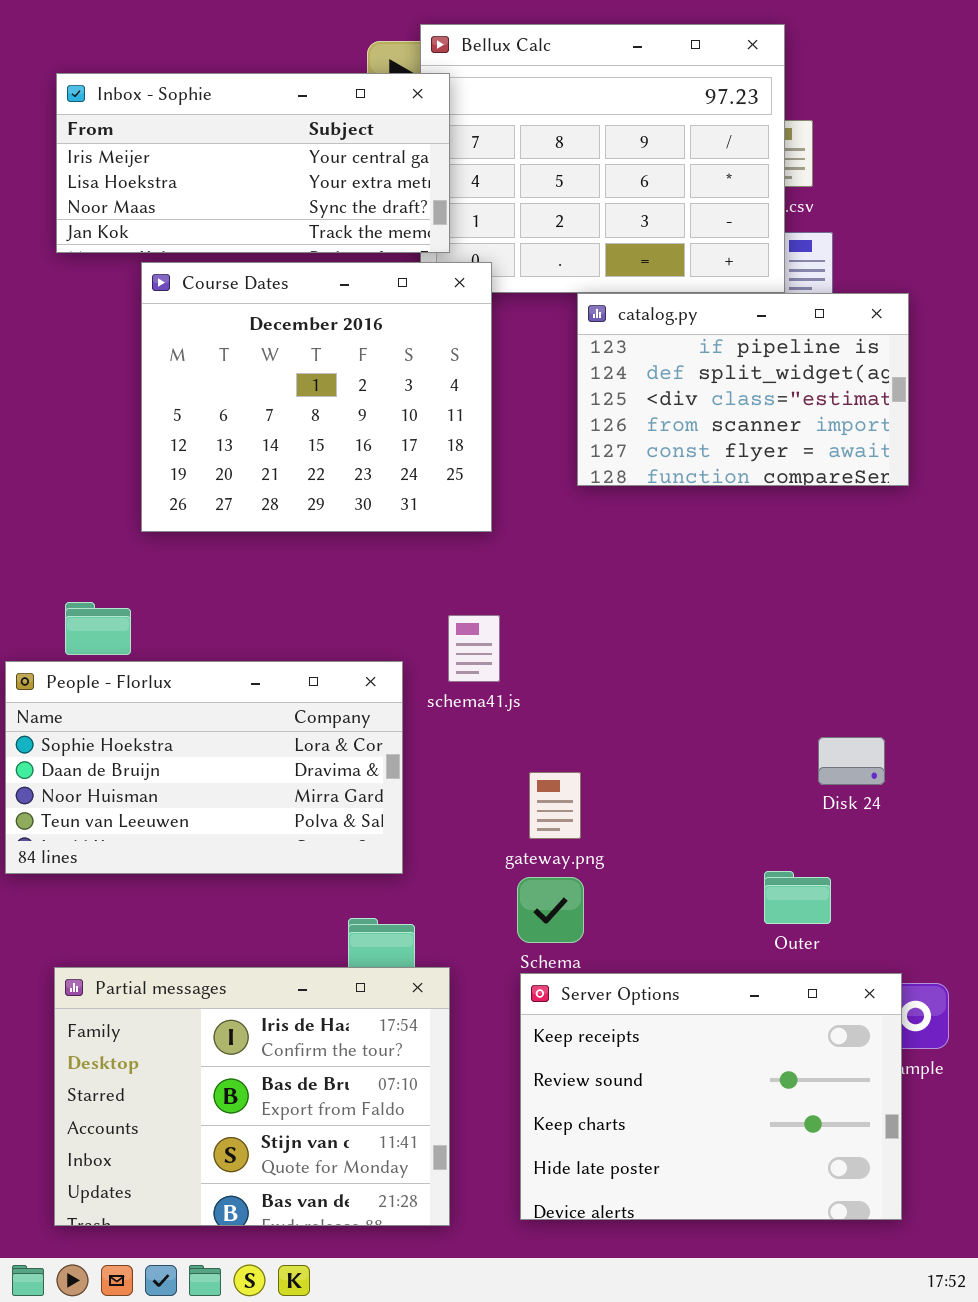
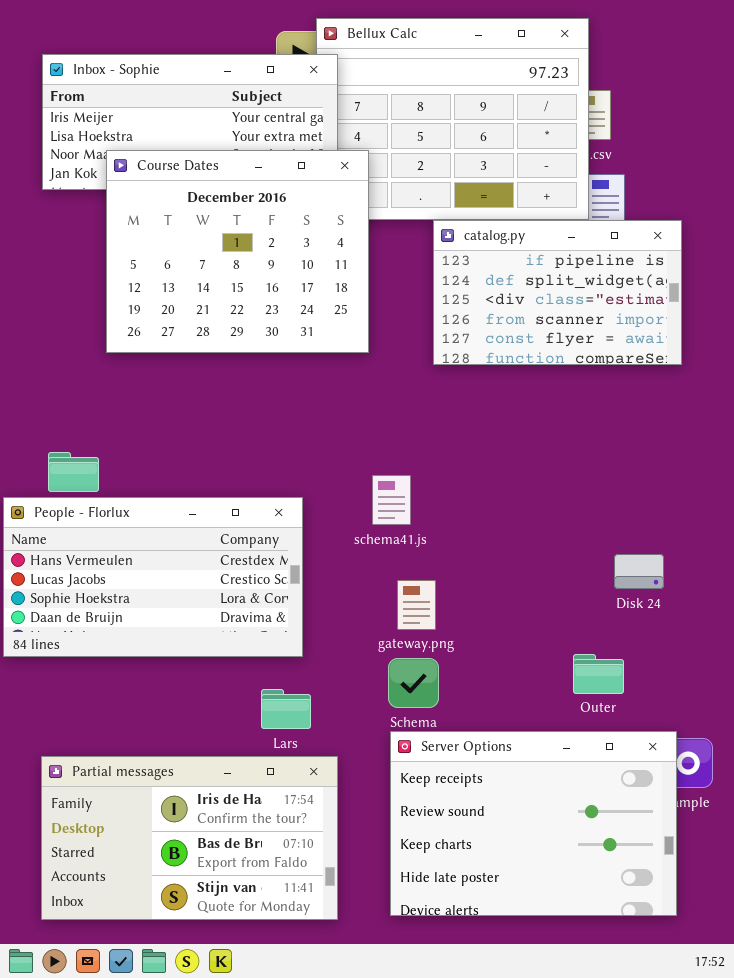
Course Dates: [141,262,492,532] -> [106,150,369,353], moved
schema41.js: [448,615,500,682] -> [372,475,411,525], moved
People - Florlux: [5,661,403,874] -> [3,497,303,657], scrolled up 2 rows
Partial messages: [54,967,450,1226] -> [41,756,338,920], resized

